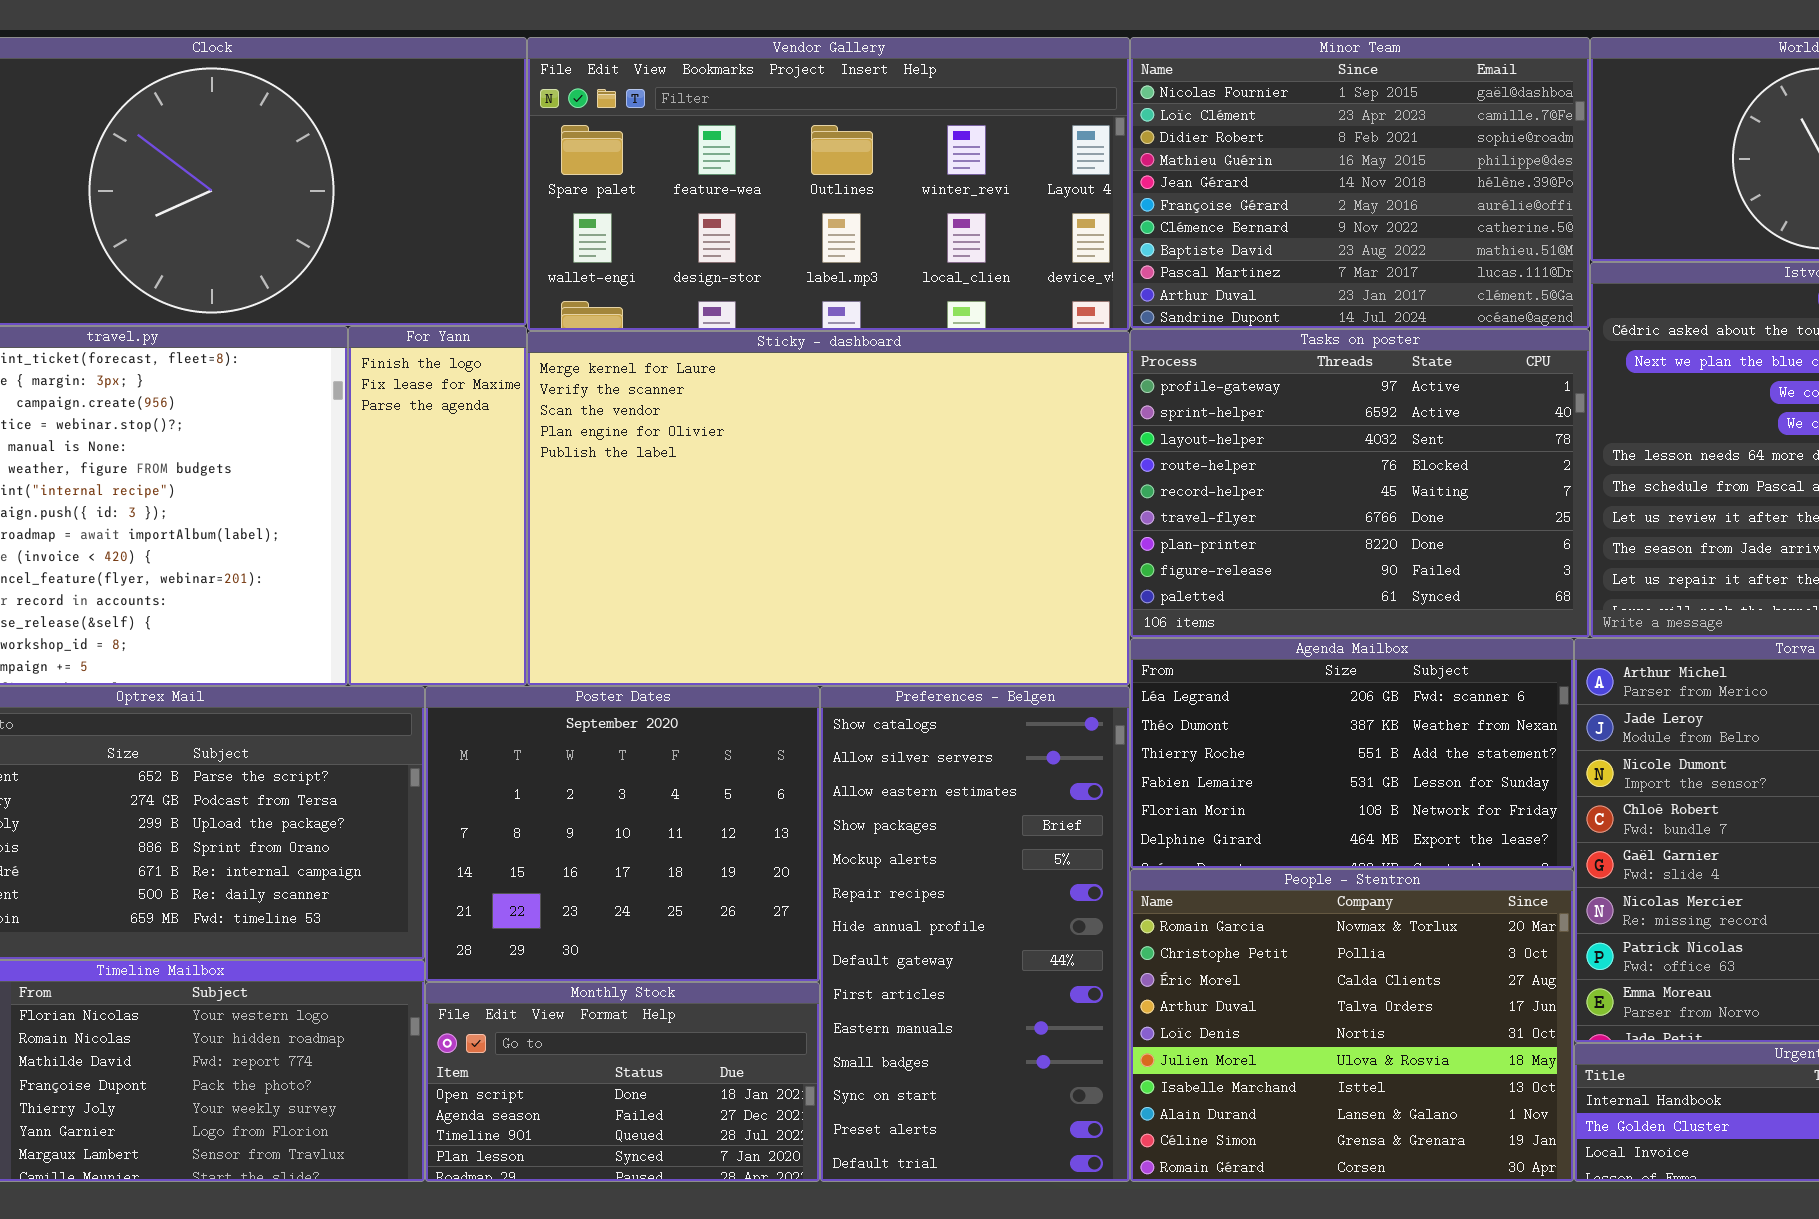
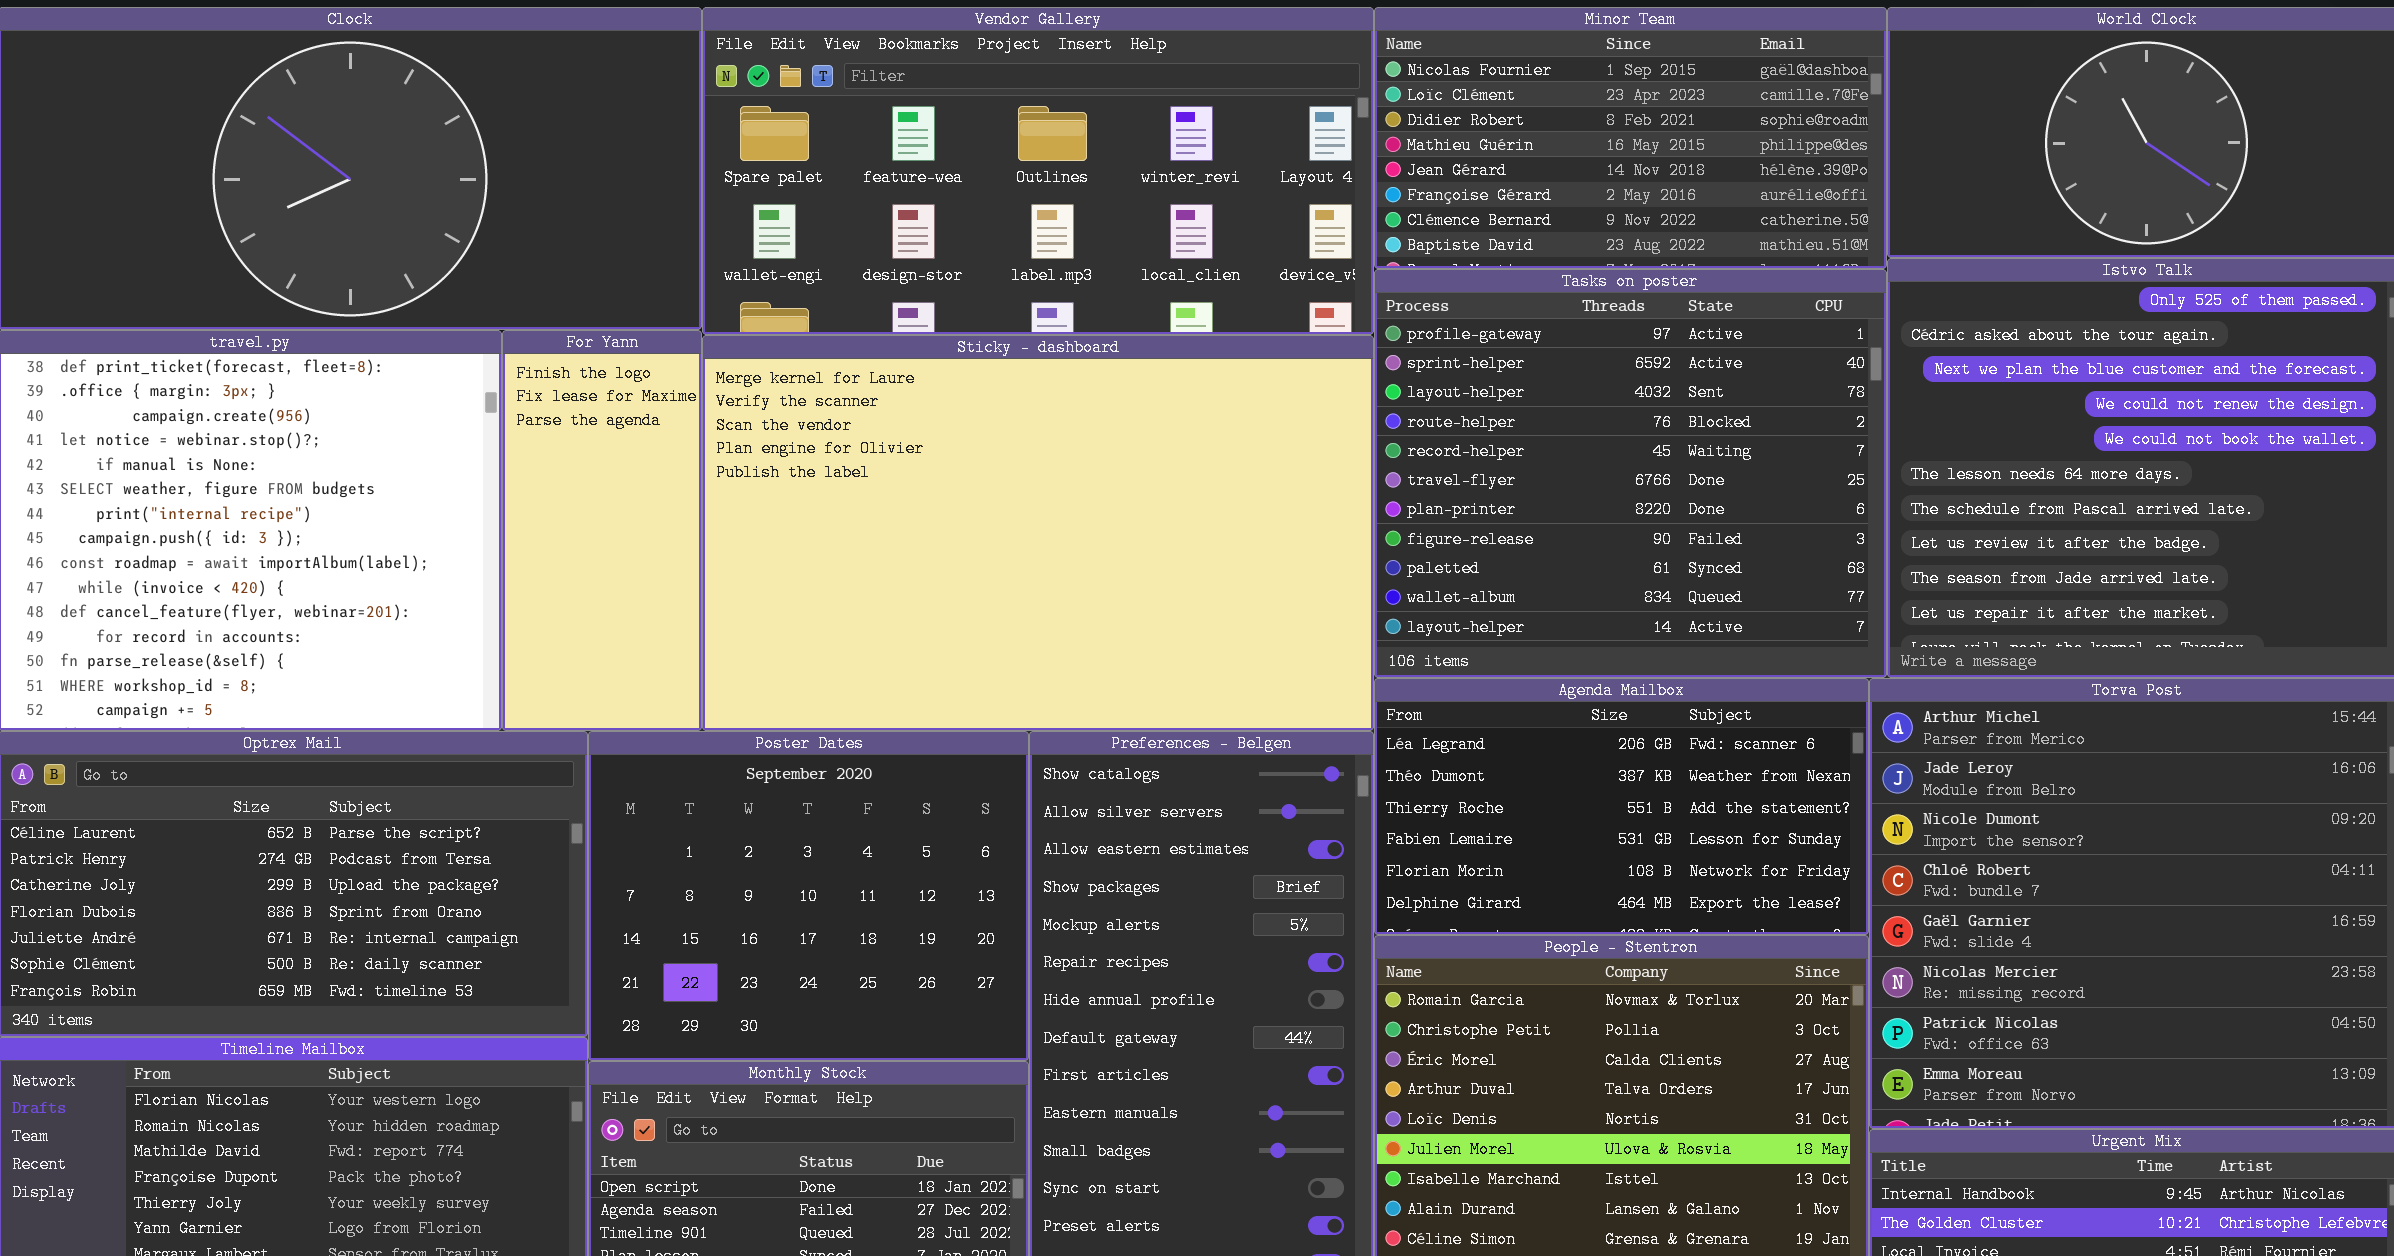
Minor Team: [1130,37,1590,329] -> [1374,7,1887,269], resized
Tasks on poster: [1130,329,1590,638] -> [1374,269,1887,678], resized

